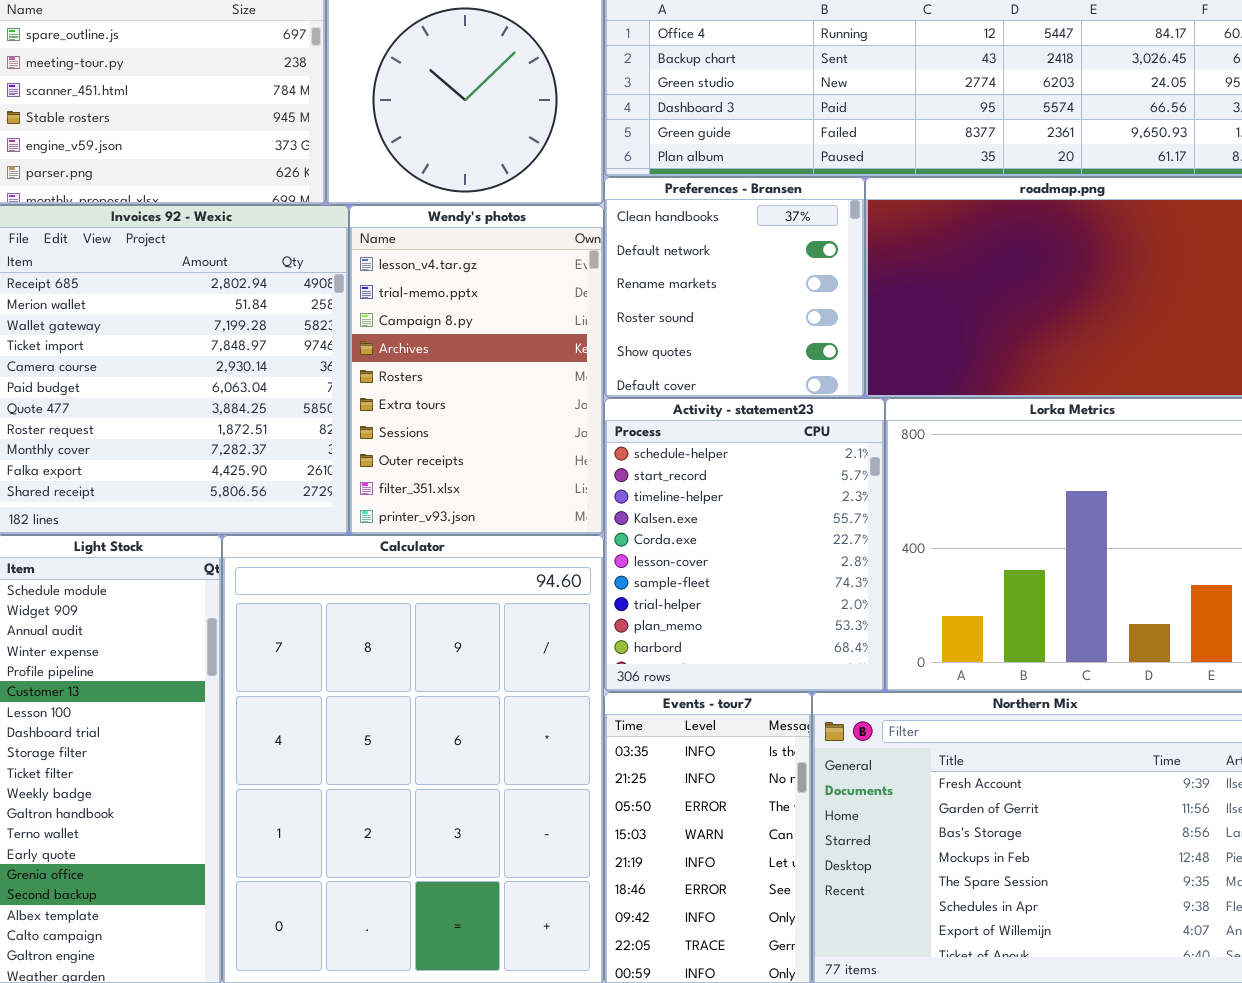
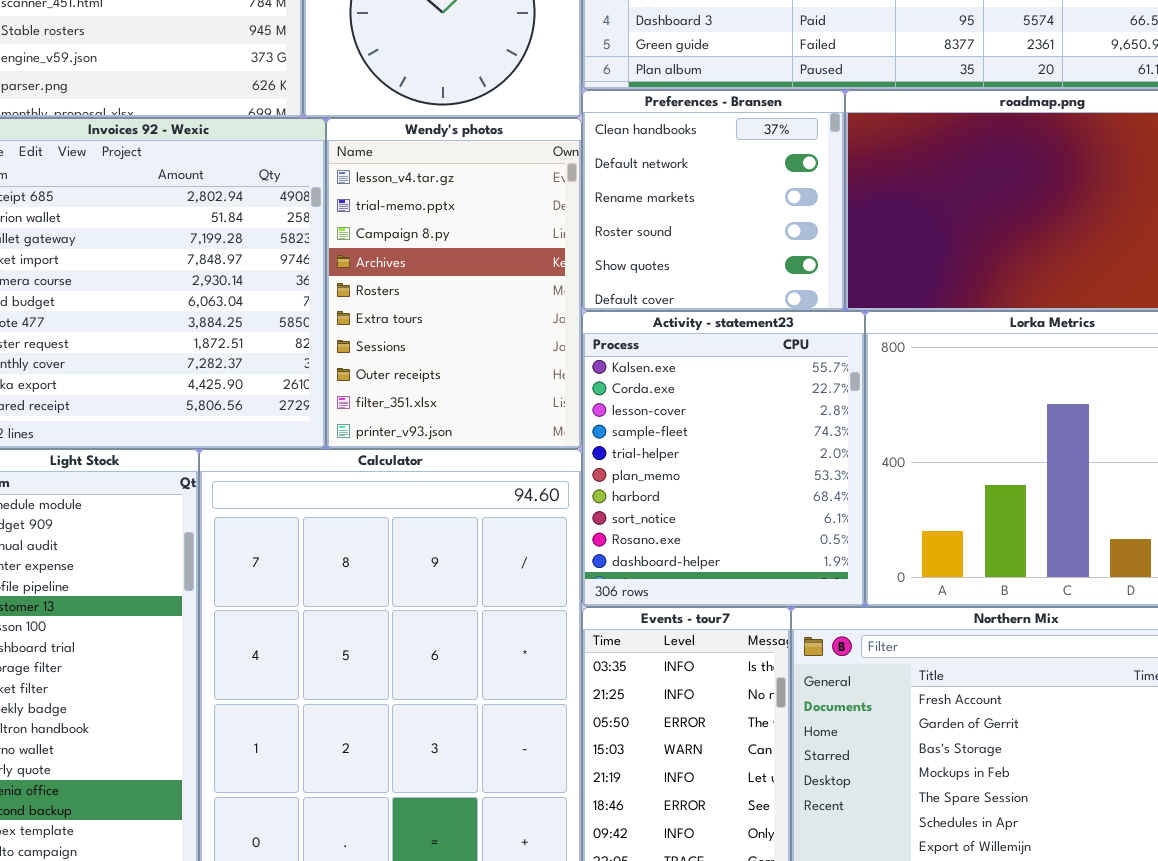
Activity - statement23: [604,398,885,692] -> [582,311,865,607], scrolled down 3 rows

